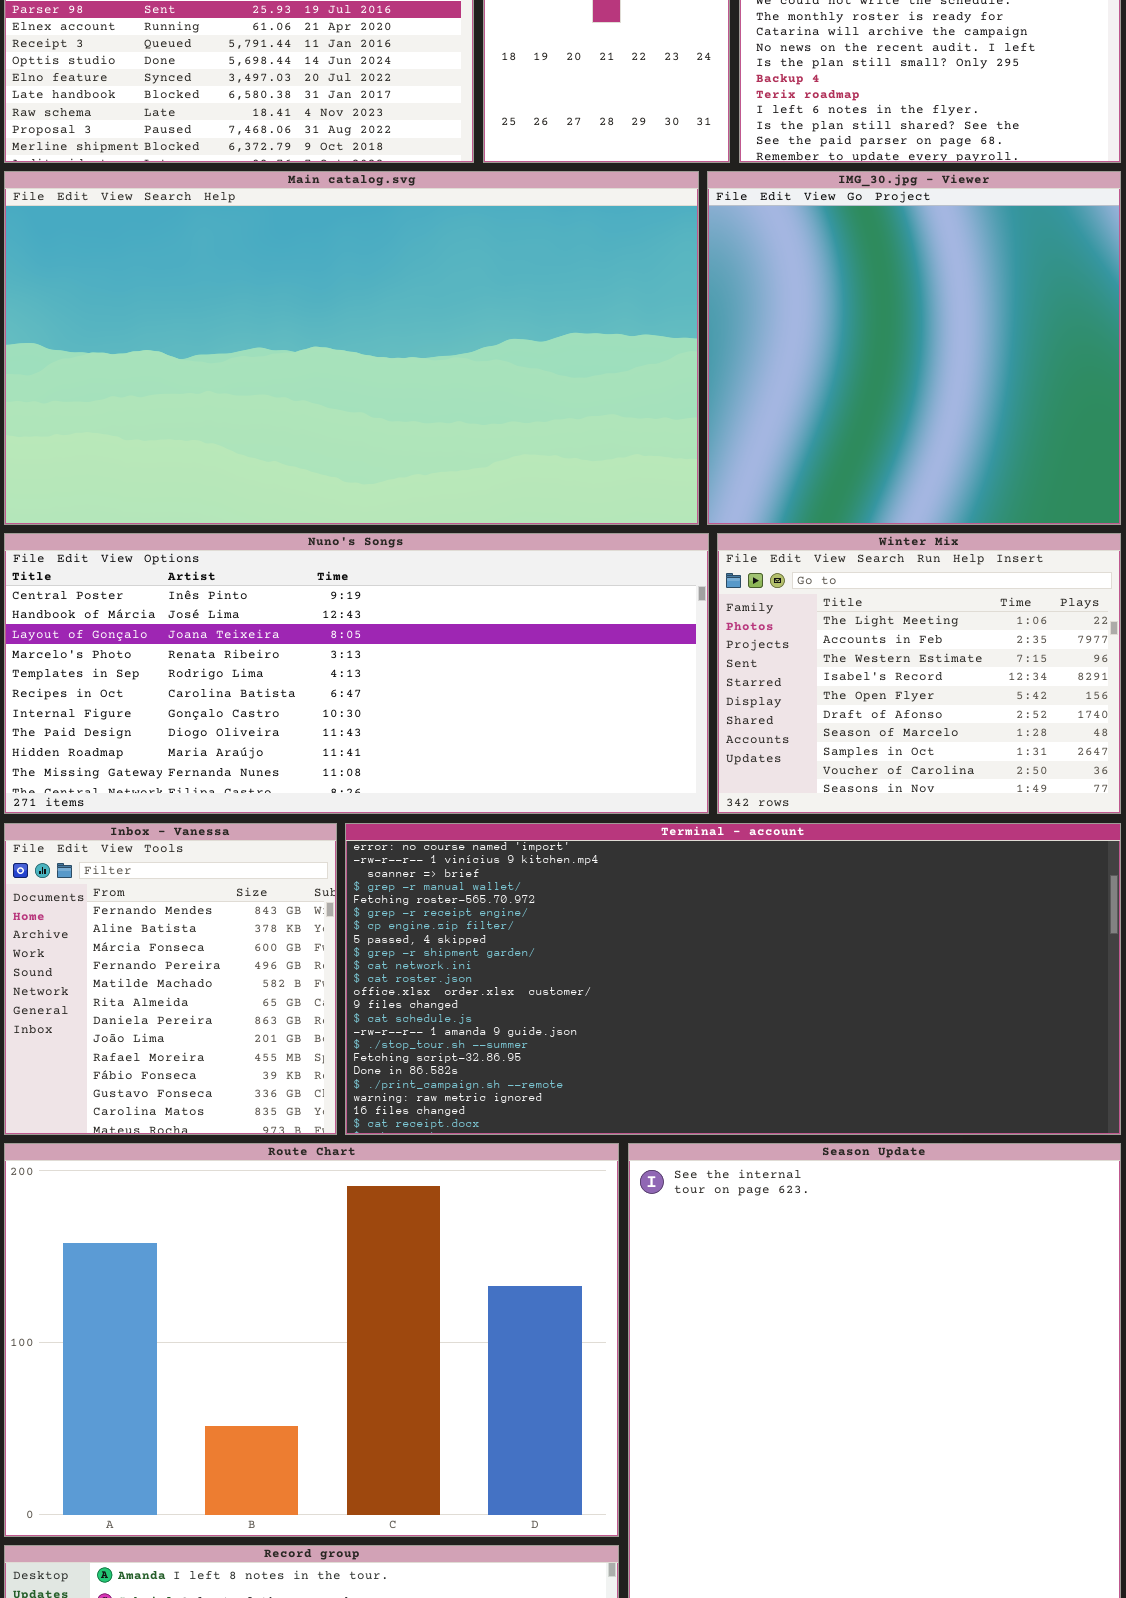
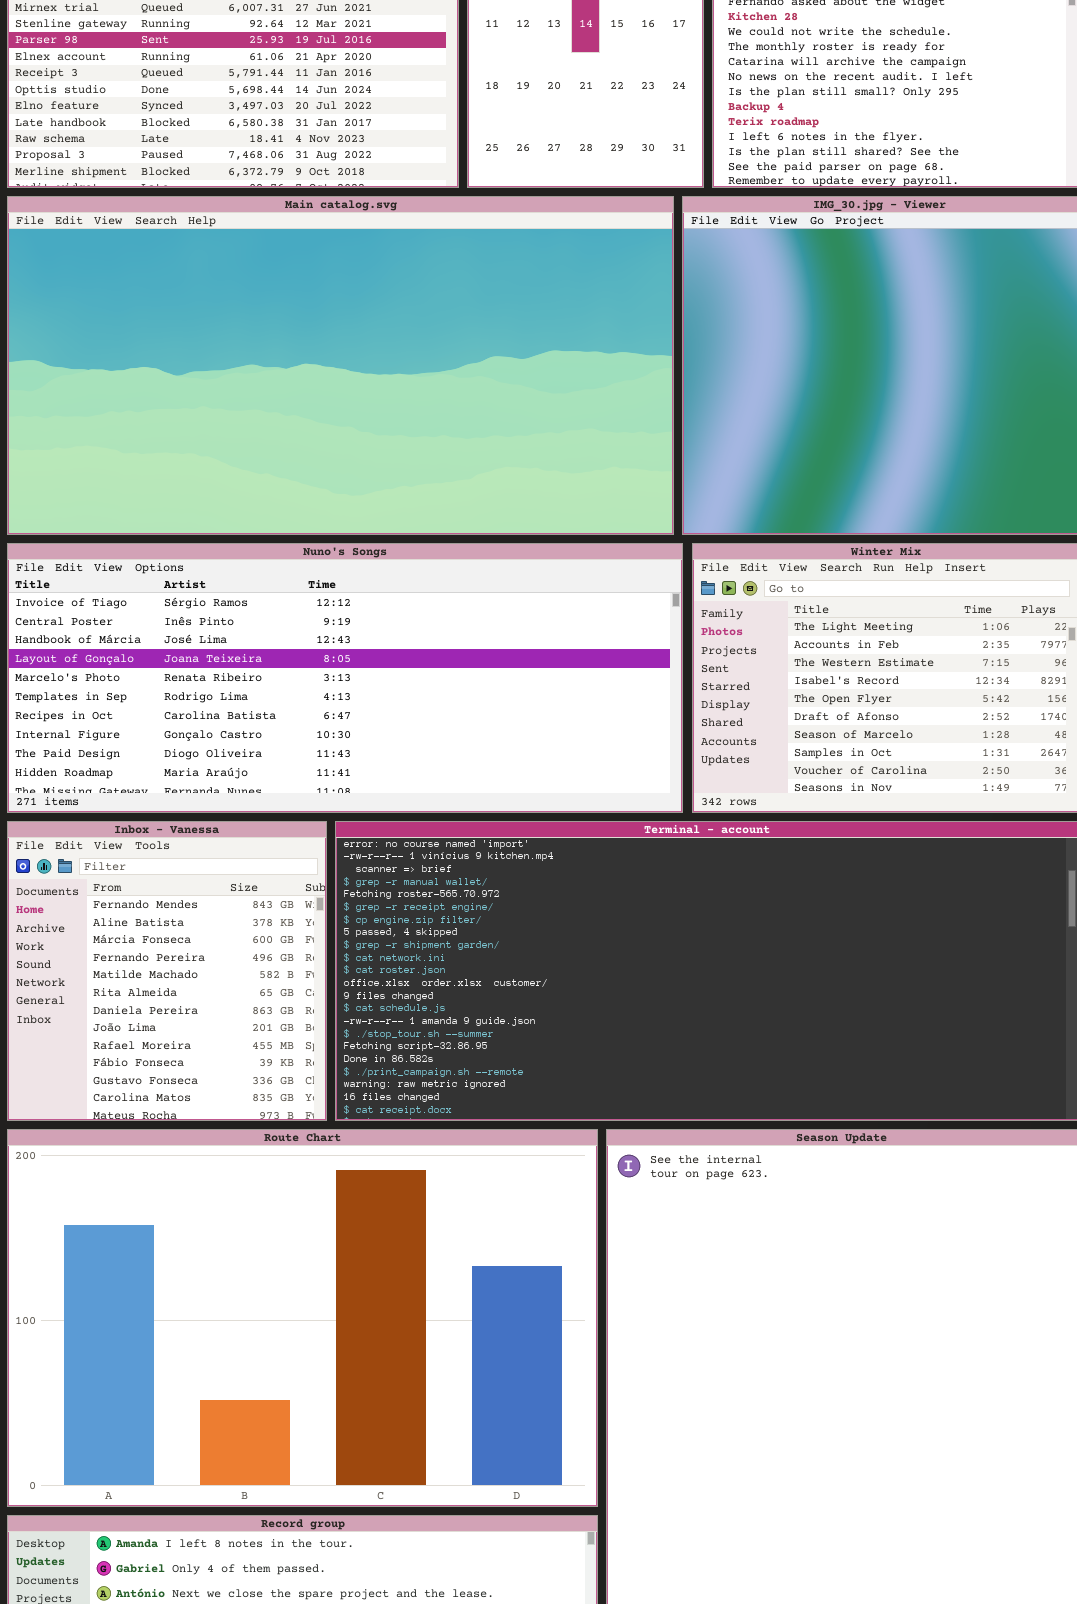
Nuno's Songs: [4,533,709,814] -> [7,543,683,813], scrolled up 1 row

